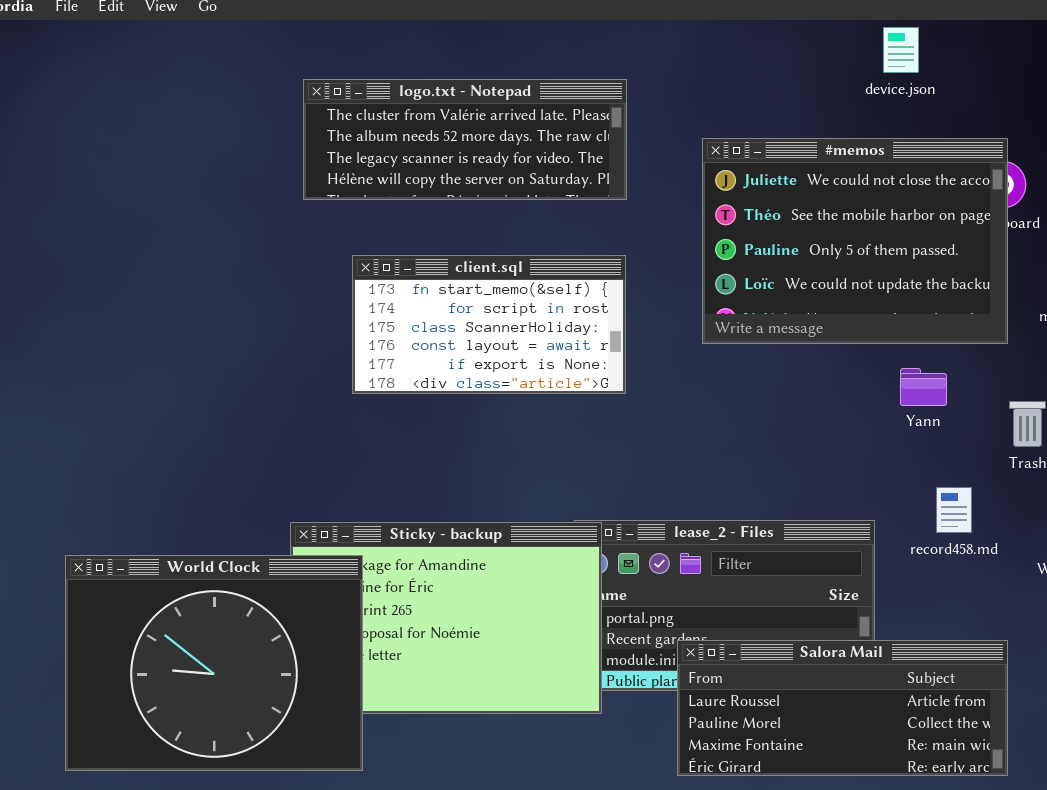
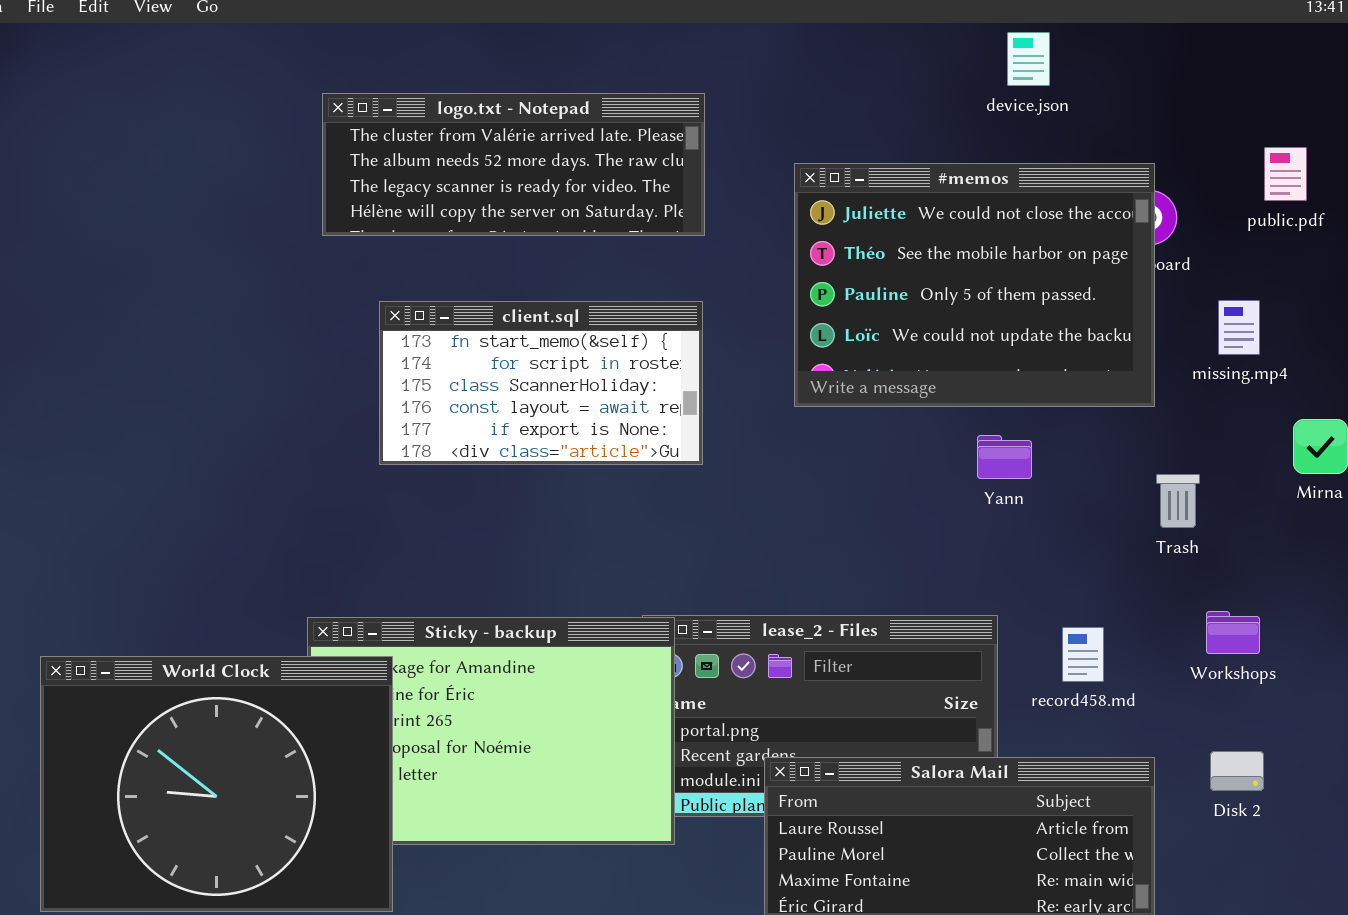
Yann: [900,368,947,406] -> [977,435,1032,479], moved
record458.md: [936,487,972,533] -> [1062,627,1104,682], moved

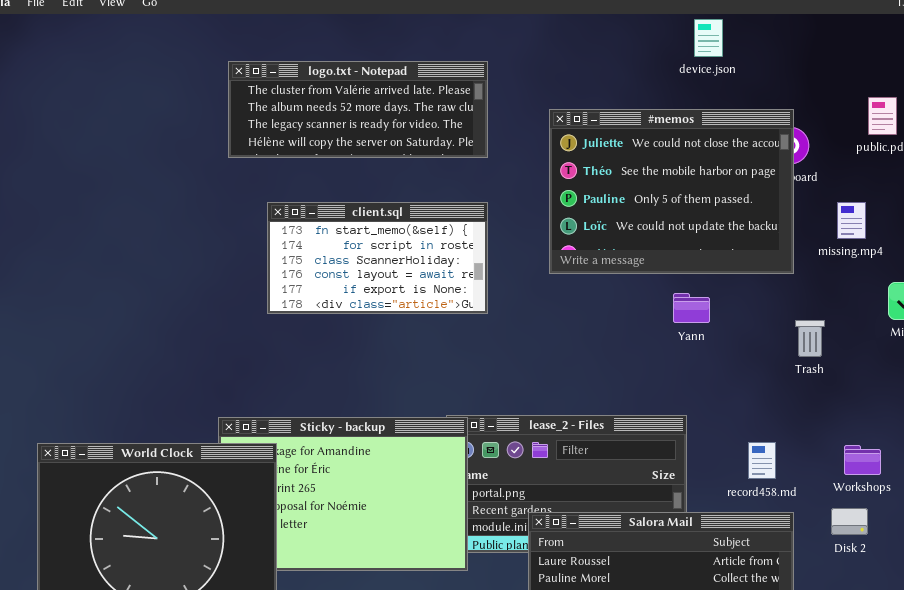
Workshops: [1206,611,1260,654] -> [844,445,881,475], moved
record458.md: [1062,627,1104,682] -> [748,442,776,479], moved

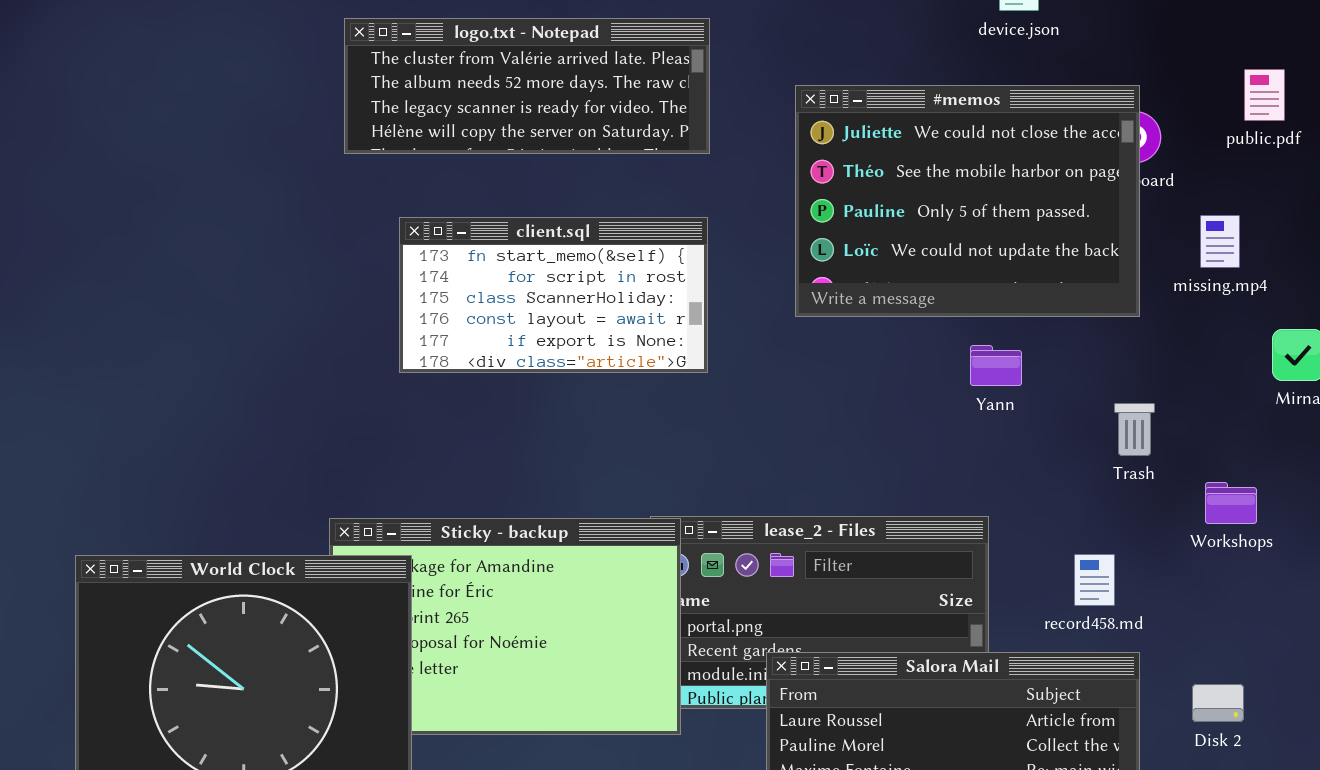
Trash: [795,320,825,357] -> [1114,403,1155,456], moved
Workshops: [844,445,881,475] -> [1205,482,1257,524], moved
Disk 2: [831,508,868,535] -> [1192,684,1244,722], moved

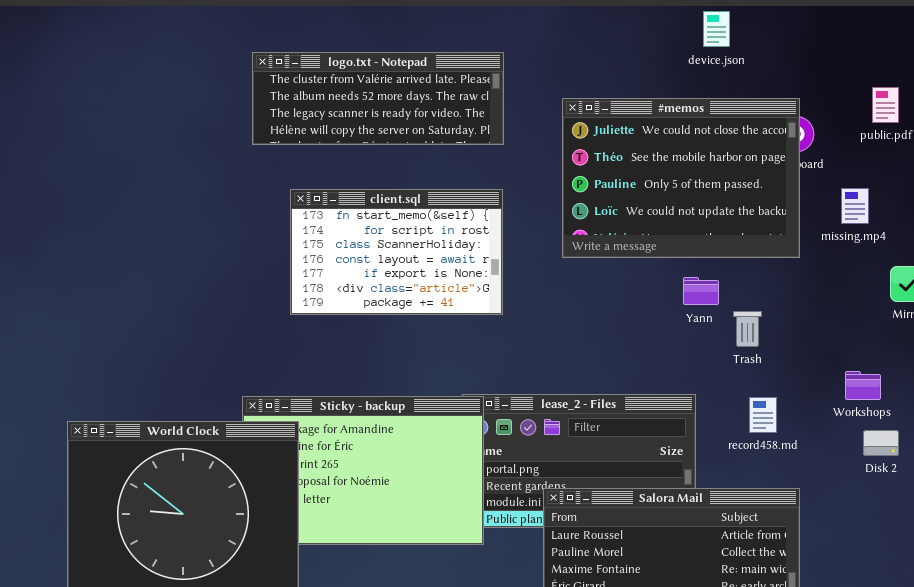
client.sql: [399,217,708,373] -> [290,189,503,315], resized
Trash: [1114,403,1155,456] -> [733,311,762,347], moved
record458.md: [1074,554,1115,606] -> [749,397,777,433], moved
Disk 2: [1192,684,1244,722] -> [863,430,899,456], moved

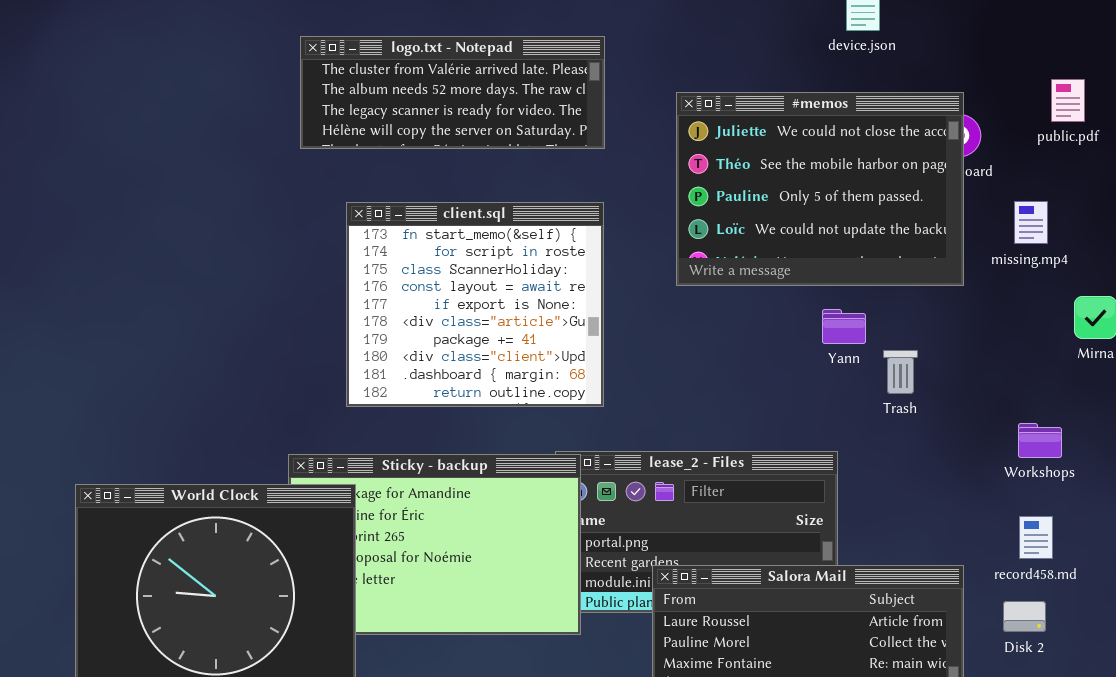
client.sql: [290,189,503,315] -> [346,202,604,407], resized
record458.md: [749,397,777,433] -> [1019,516,1053,559], moved
Disk 2: [863,430,899,456] -> [1003,601,1046,632], moved

